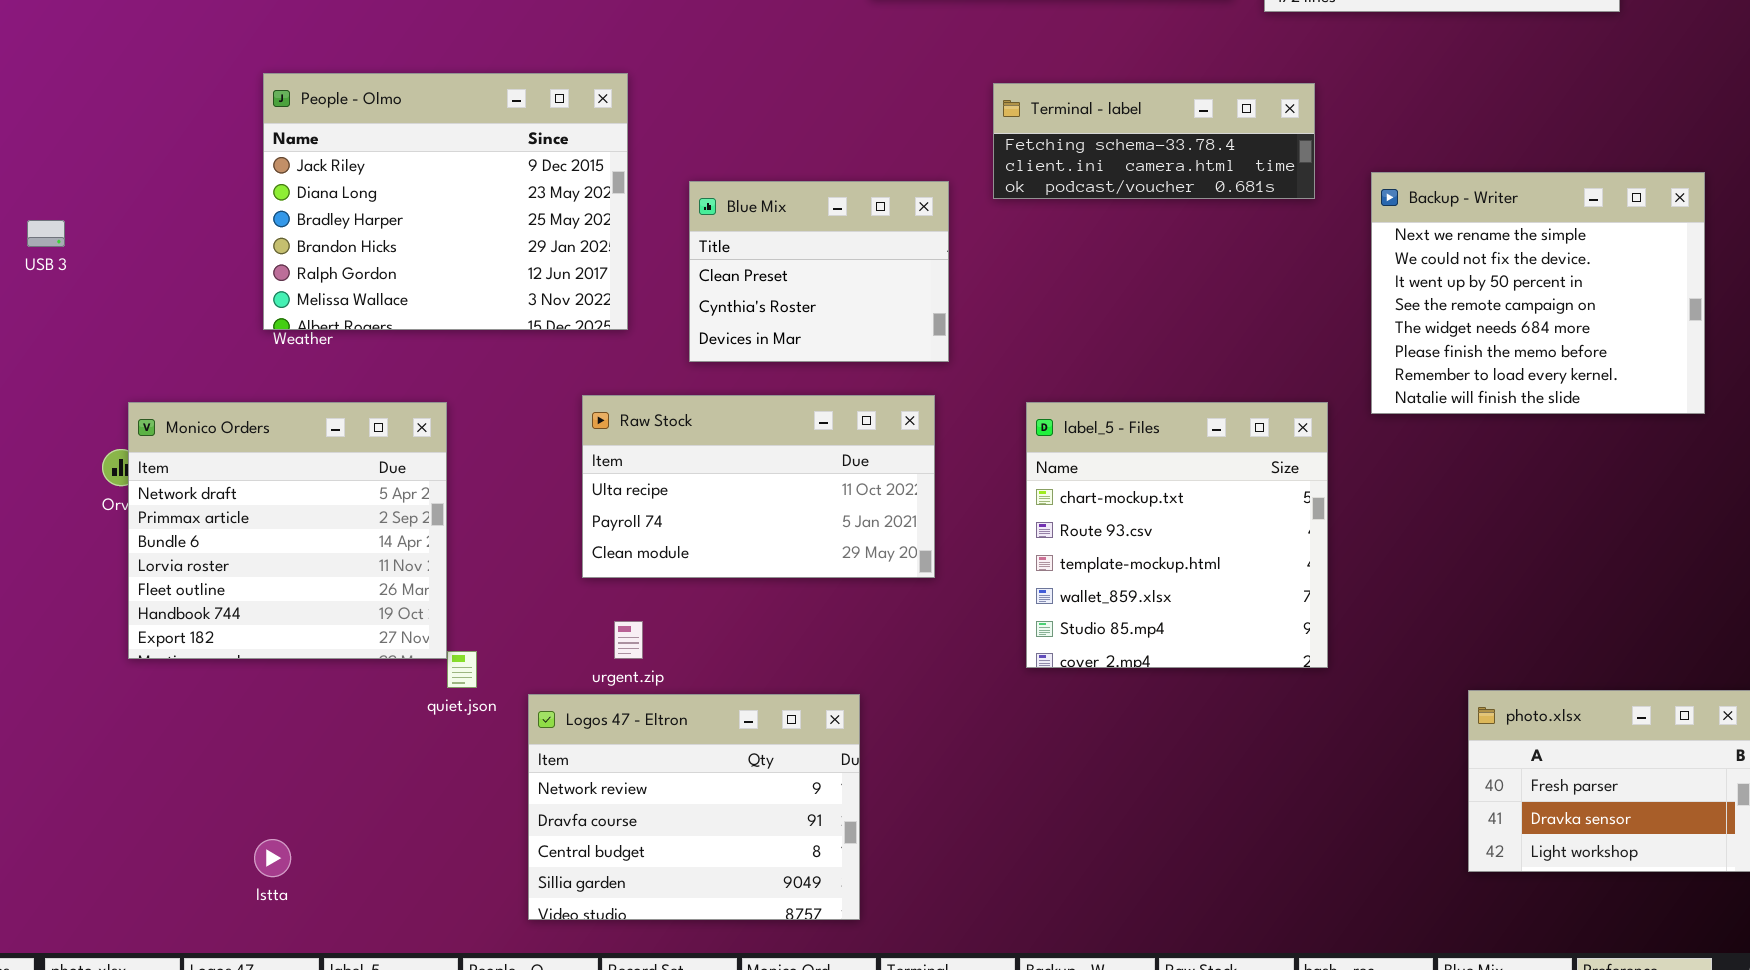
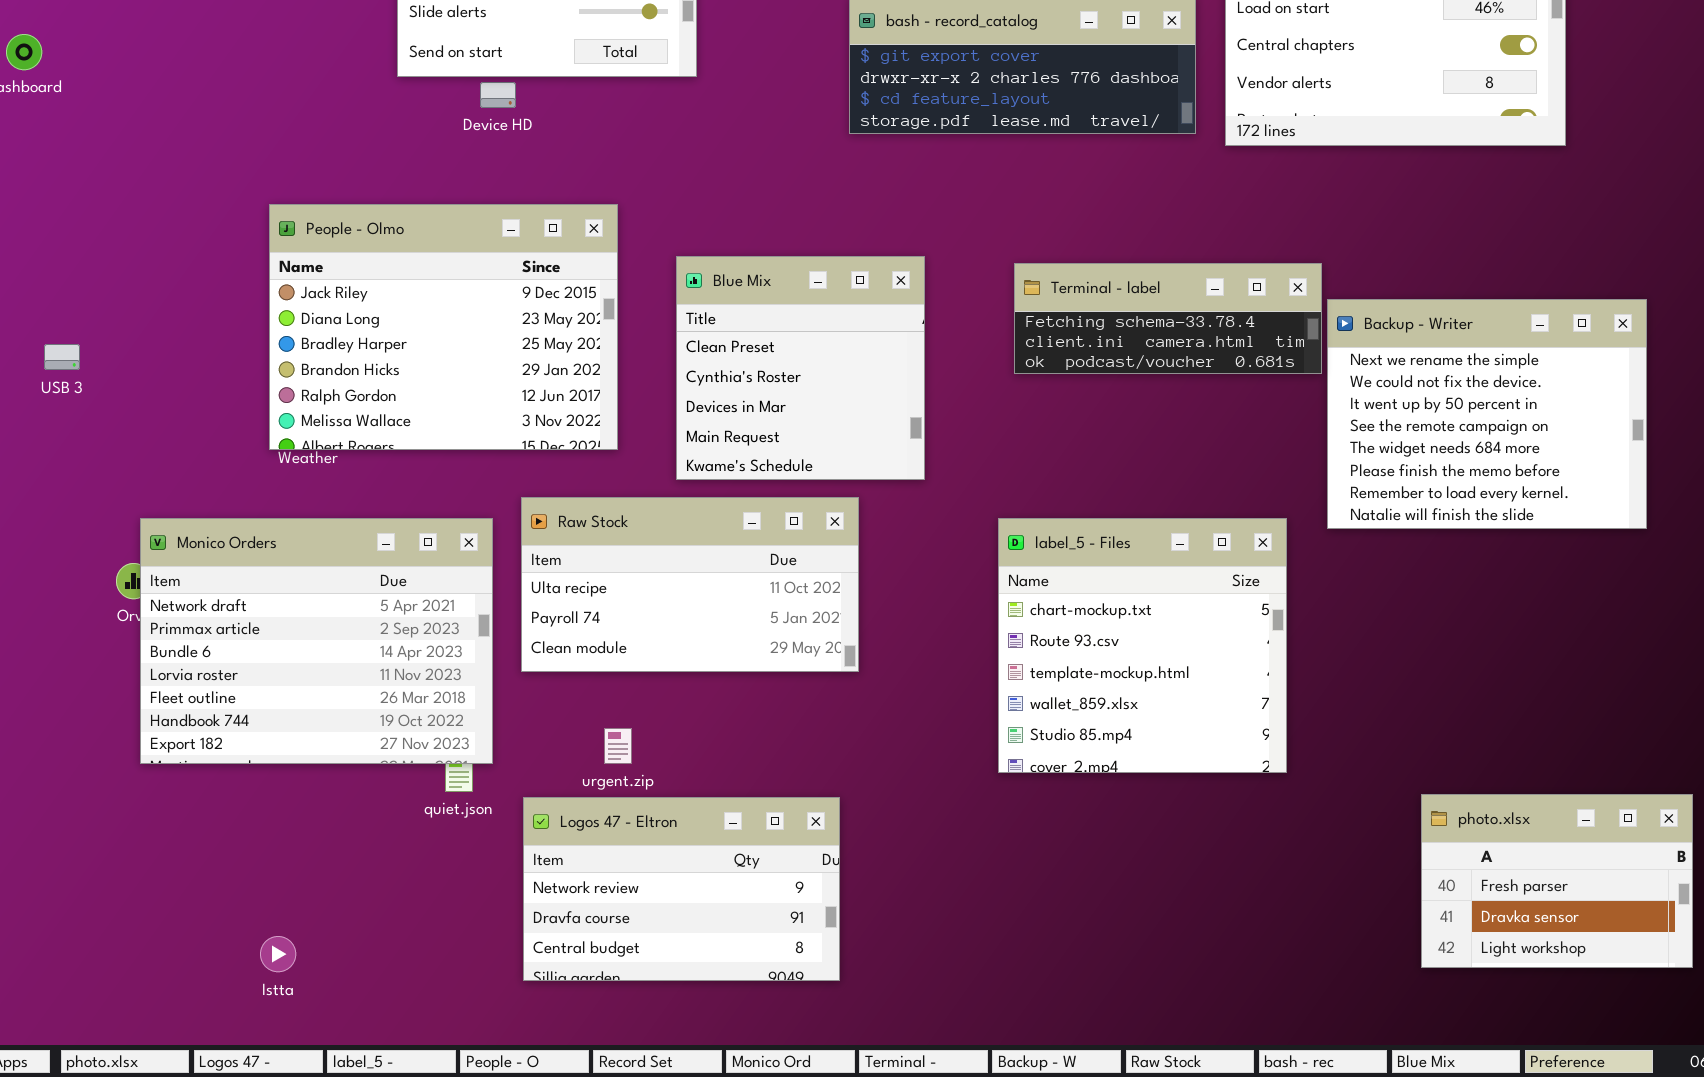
Terminal - label: [993,83,1315,199] -> [1014,263,1322,374], moved
Blue Mix: [689,181,949,362] -> [676,256,925,480], resized
Raw Stock: [582,395,935,578] -> [521,497,859,672], moved
Monico Orders: [128,402,447,659] -> [140,518,493,764], resized
Logos 47 - Eltron: [528,694,860,920] -> [523,797,840,981], resized

